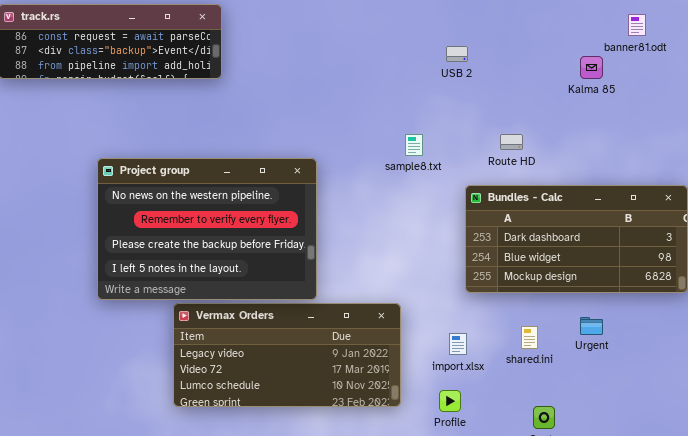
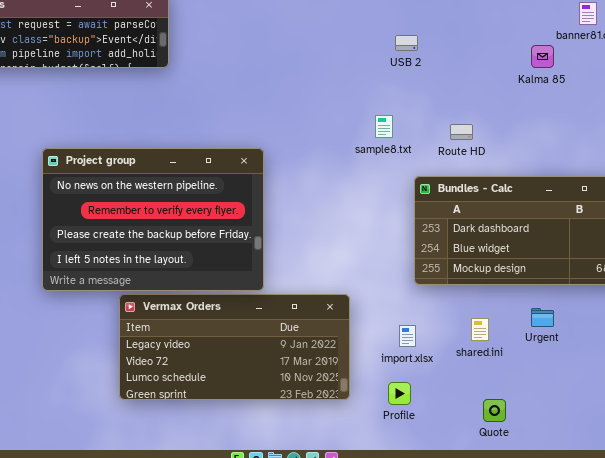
sample8.txt: [405,134,423,156] -> [375,115,393,138], moved

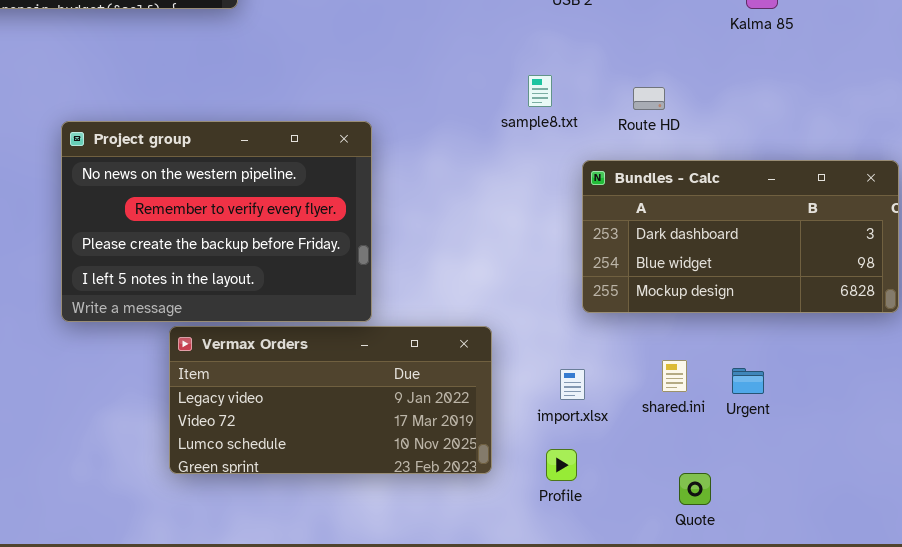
Urgent: [531,308,554,327] -> [732,368,764,394], moved

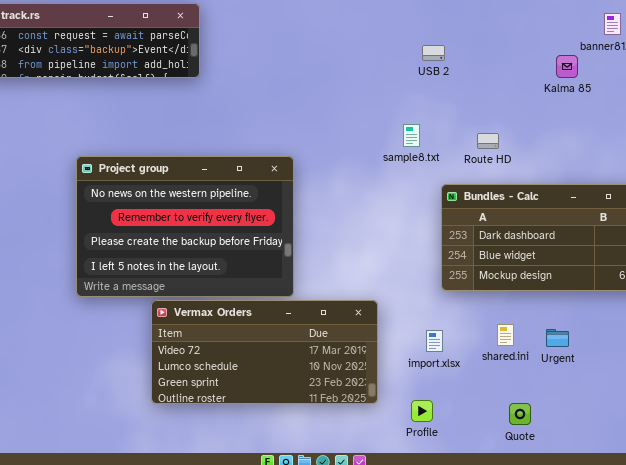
Vermax Orders: [169,326,492,474] -> [151,300,378,404], scrolled down 1 row
Profile: [546,449,577,481] -> [411,400,433,422], moved

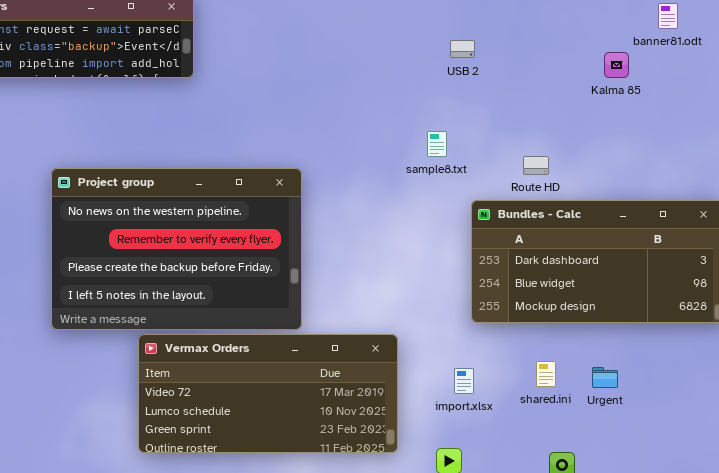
Route HD: [477,133,499,149] -> [523,156,549,175], moved

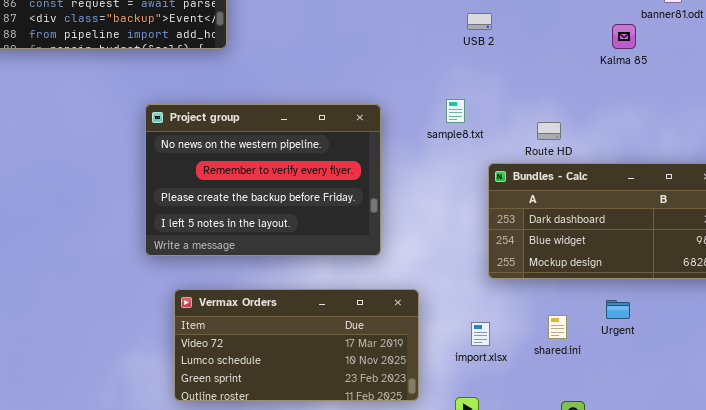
Project group: [51,168,302,330] -> [145,104,381,256], moved
Urgent: [592,367,618,388] -> [606,300,630,319], moved

